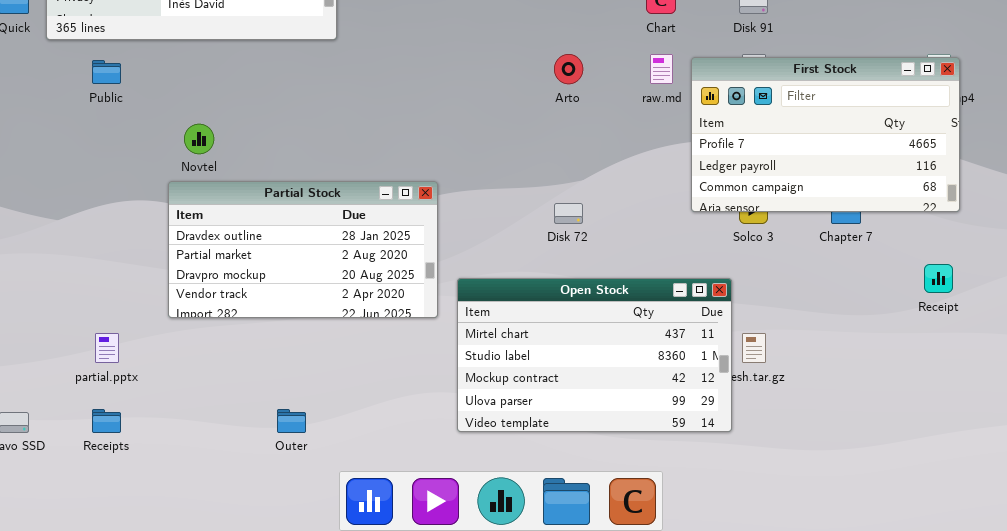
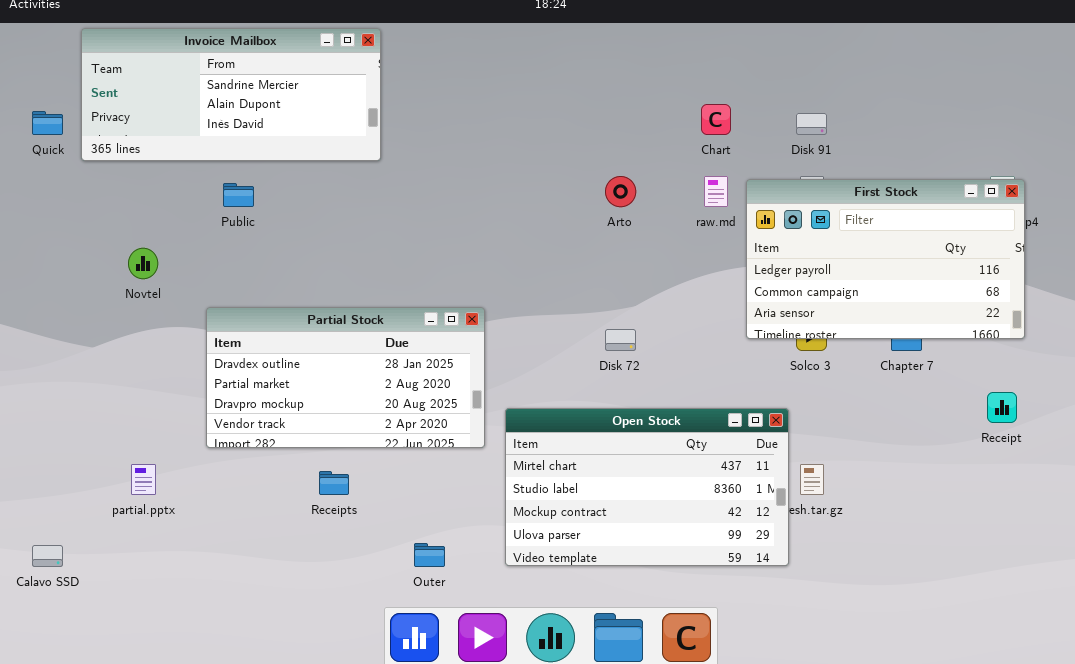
First Stock: [691,57,960,212] -> [746,179,1025,339], scrolled down 1 row
Public: [92,60,121,84] -> [223,183,254,207], moved
Novtel: [184,124,214,154] -> [128,248,158,279], moved
Receipts: [92,409,121,433] -> [319,471,349,495], moved
Outer: [277,409,306,433] -> [414,543,445,567], moved

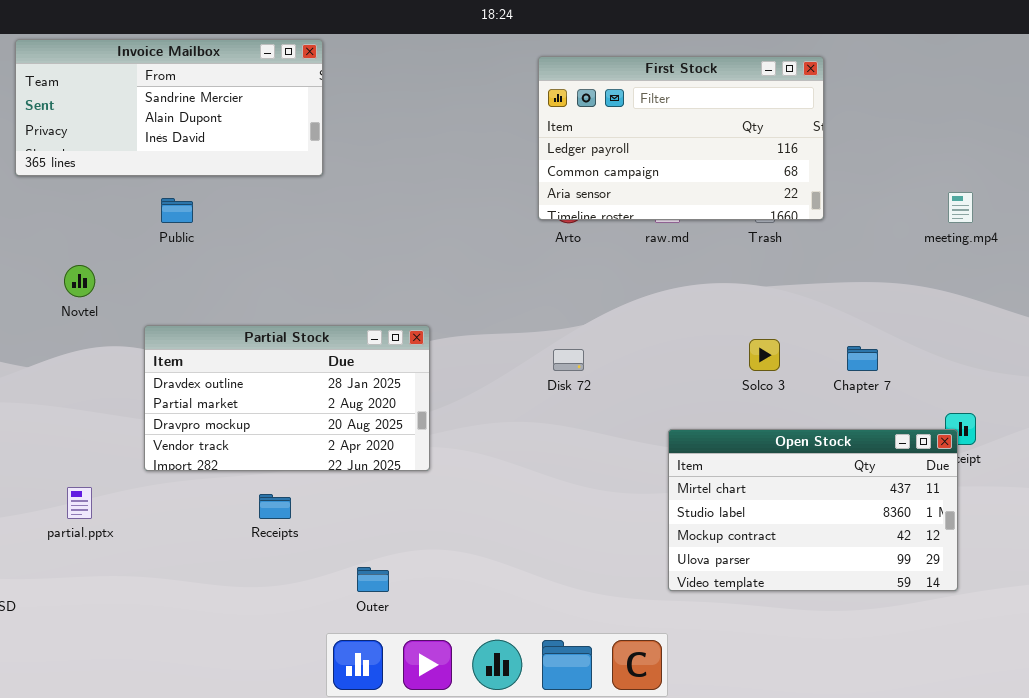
First Stock: [746,179,1025,339] -> [538,56,824,220], moved
Open Stock: [505,408,789,566] -> [668,429,958,591], moved

